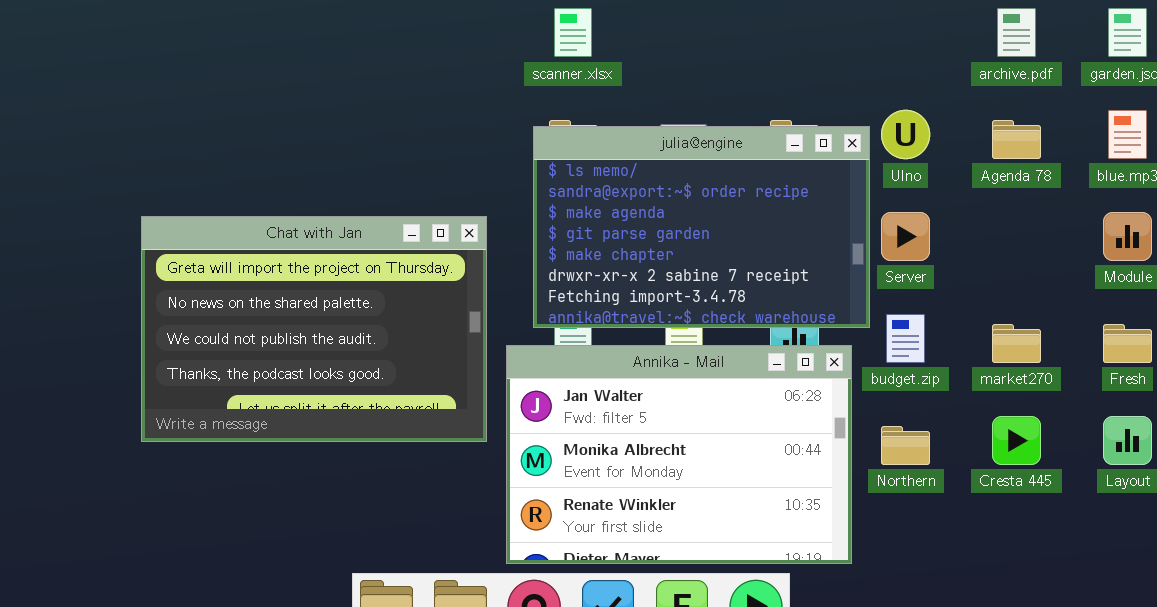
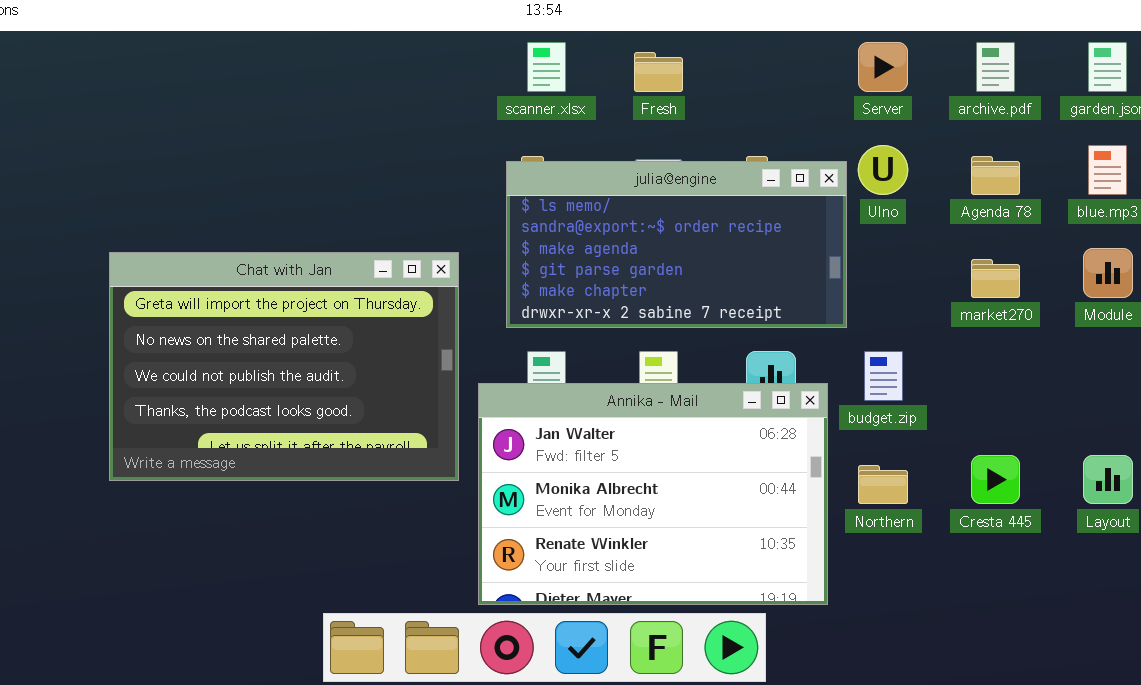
julia@engine: [533,126,870,328] -> [506,161,847,328], resized
Server: [881,212,930,261] -> [858,42,908,92], moved
market270: [992,324,1041,363] -> [971,259,1020,298], moved
Fresh: [1103,324,1152,363] -> [634,52,683,92], moved

